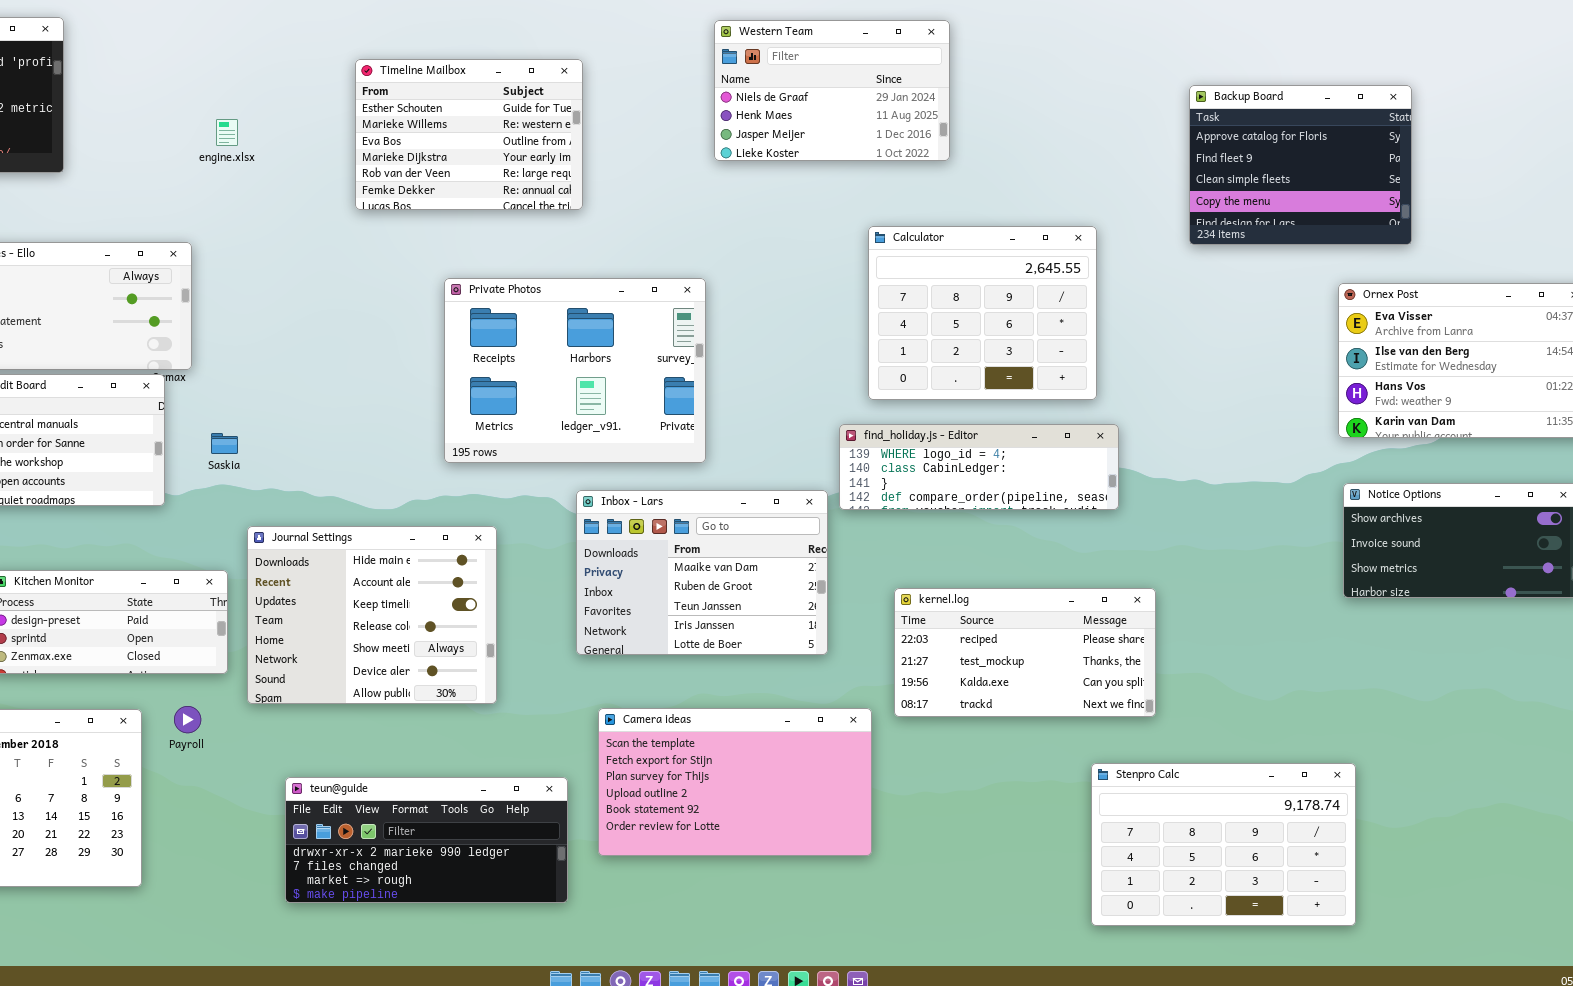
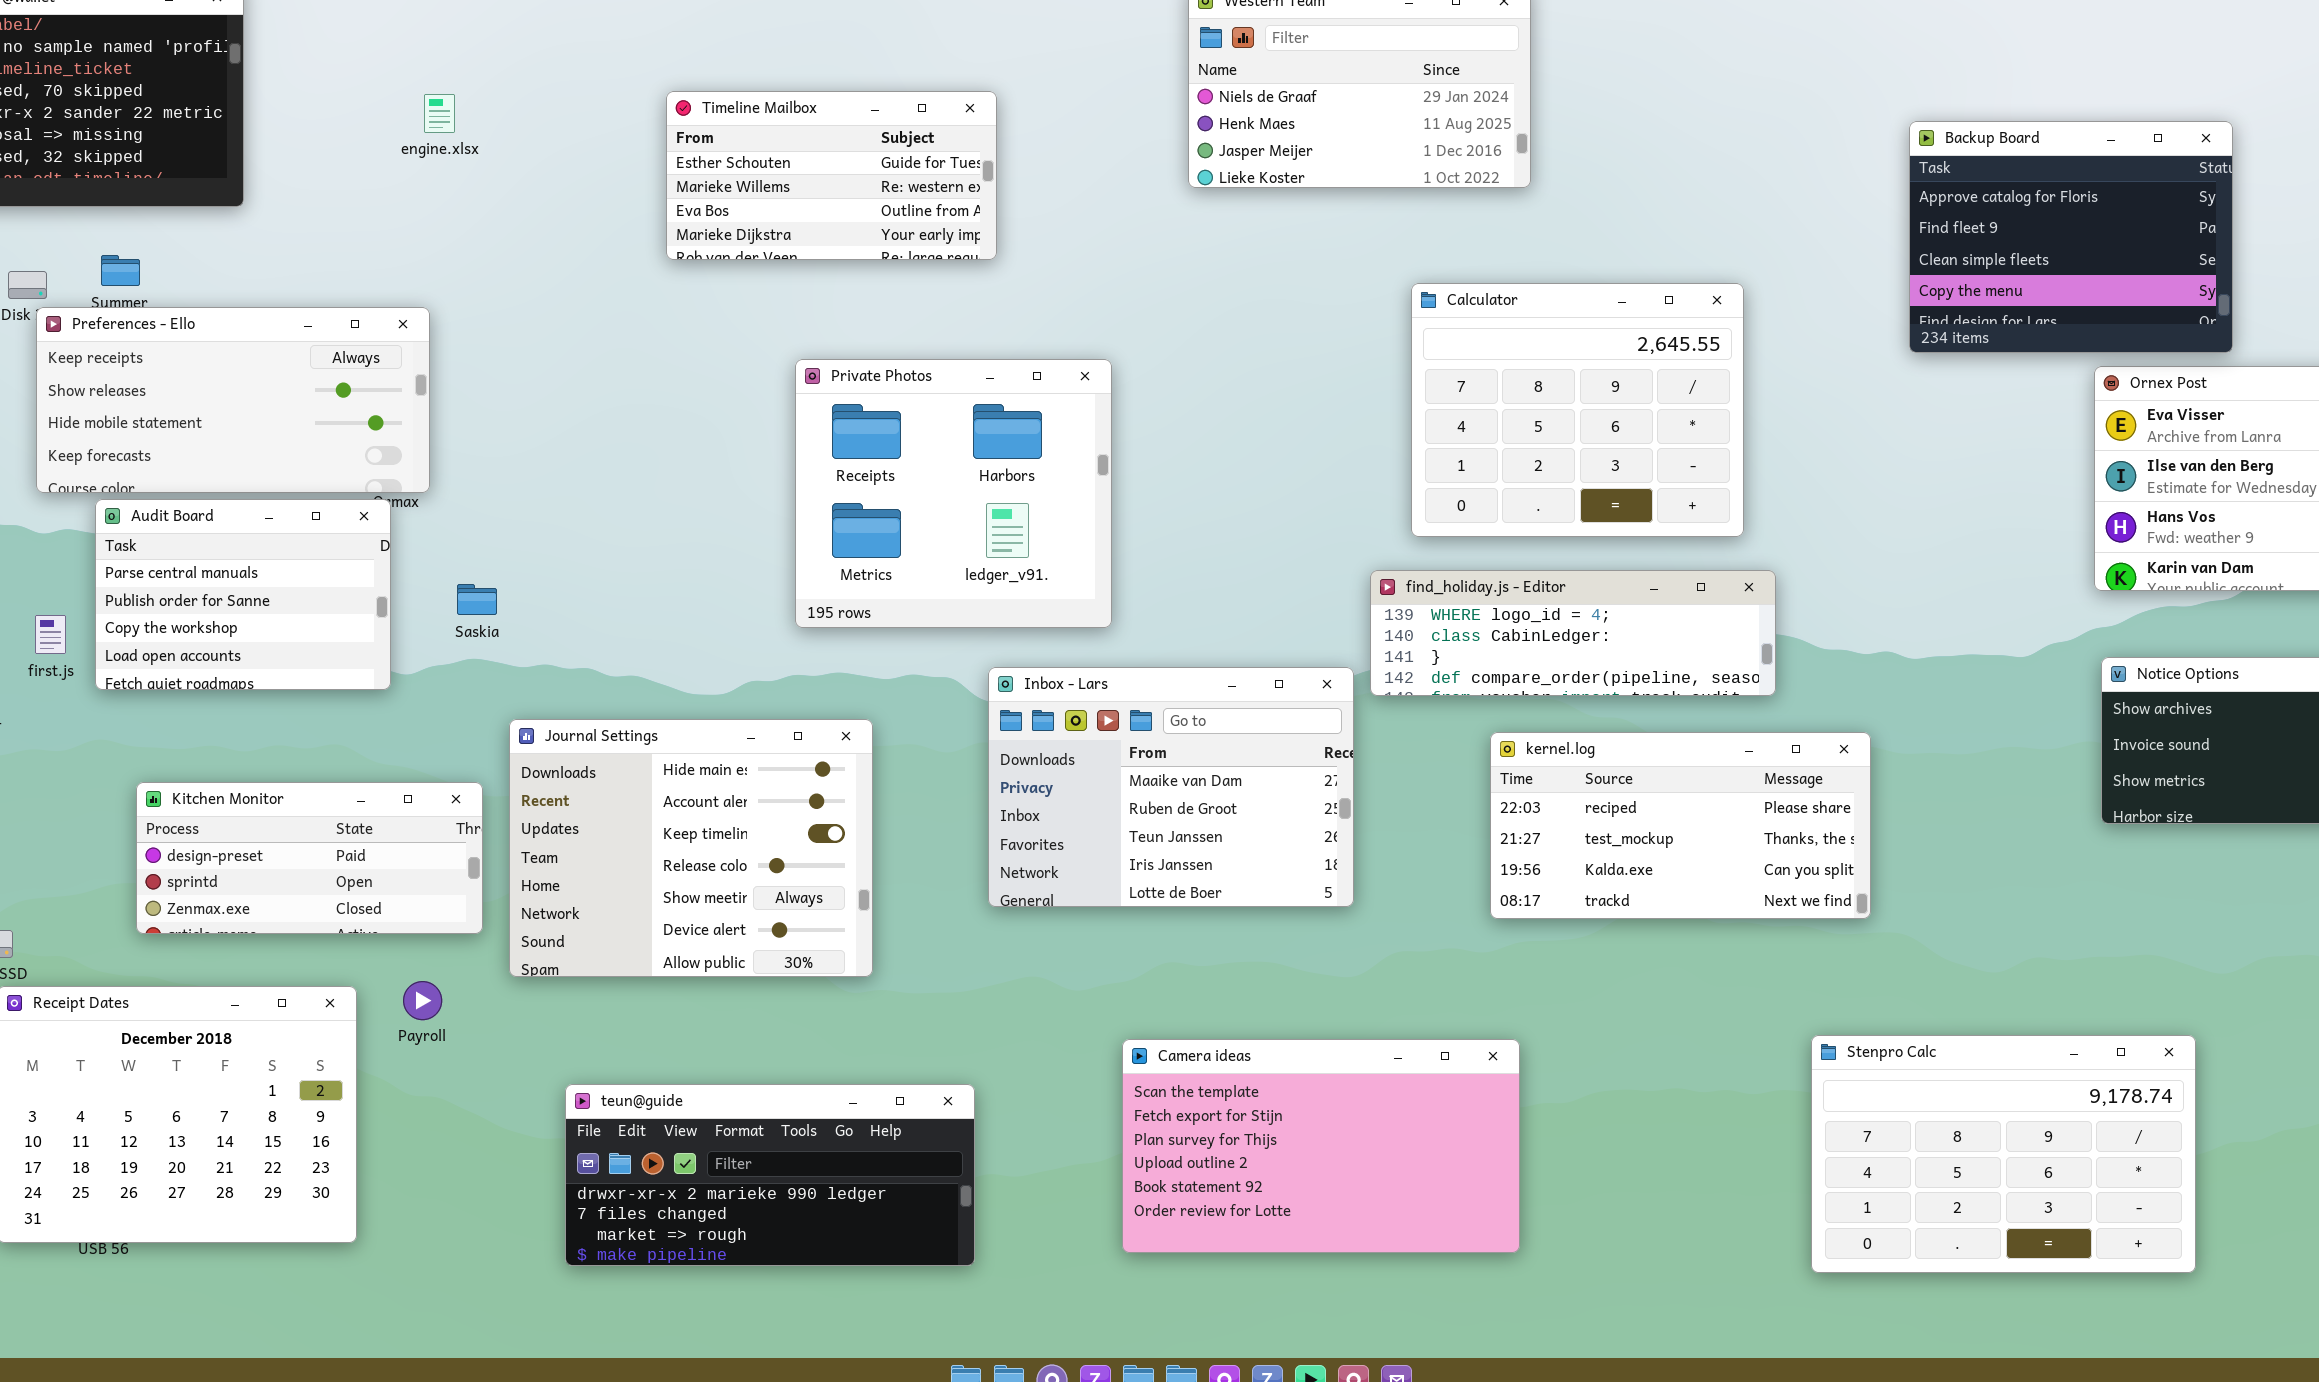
Timeline Mailbox: [355,59,583,210] -> [666,91,997,260], resized
Backup Board: [1189,85,1412,245] -> [1909,121,2233,353], moved
engine.xlsx: [216,119,238,146] -> [424,94,455,133], moved
Private Photos: [444,278,706,463] -> [795,359,1112,628], resized
kernel.log: [894,588,1156,717] -> [1490,732,1871,919], moved
Camera ideas: [598,708,872,856] -> [1122,1039,1520,1253], moved
Stenpro Calc: [1091,763,1356,926] -> [1811,1035,2196,1273], moved

